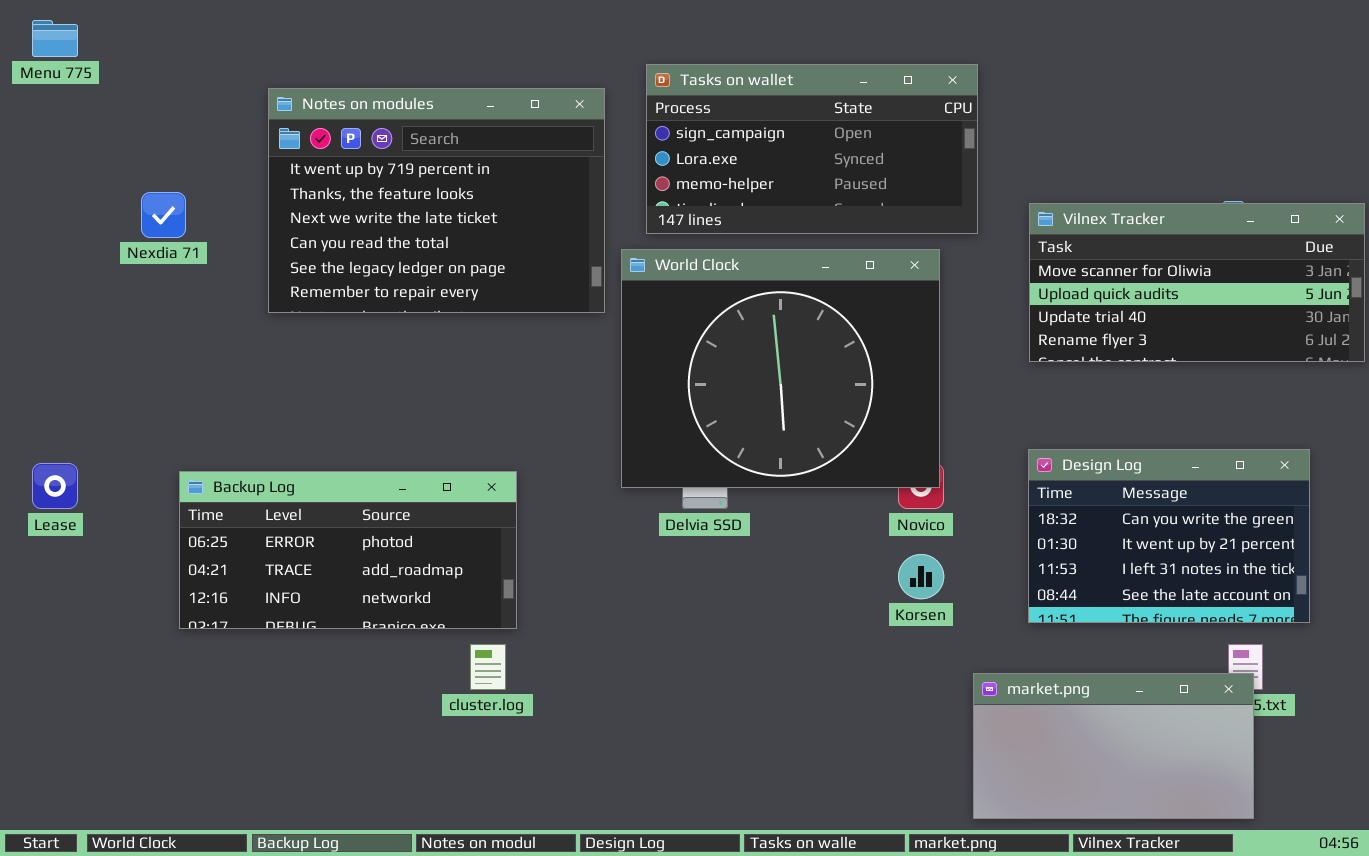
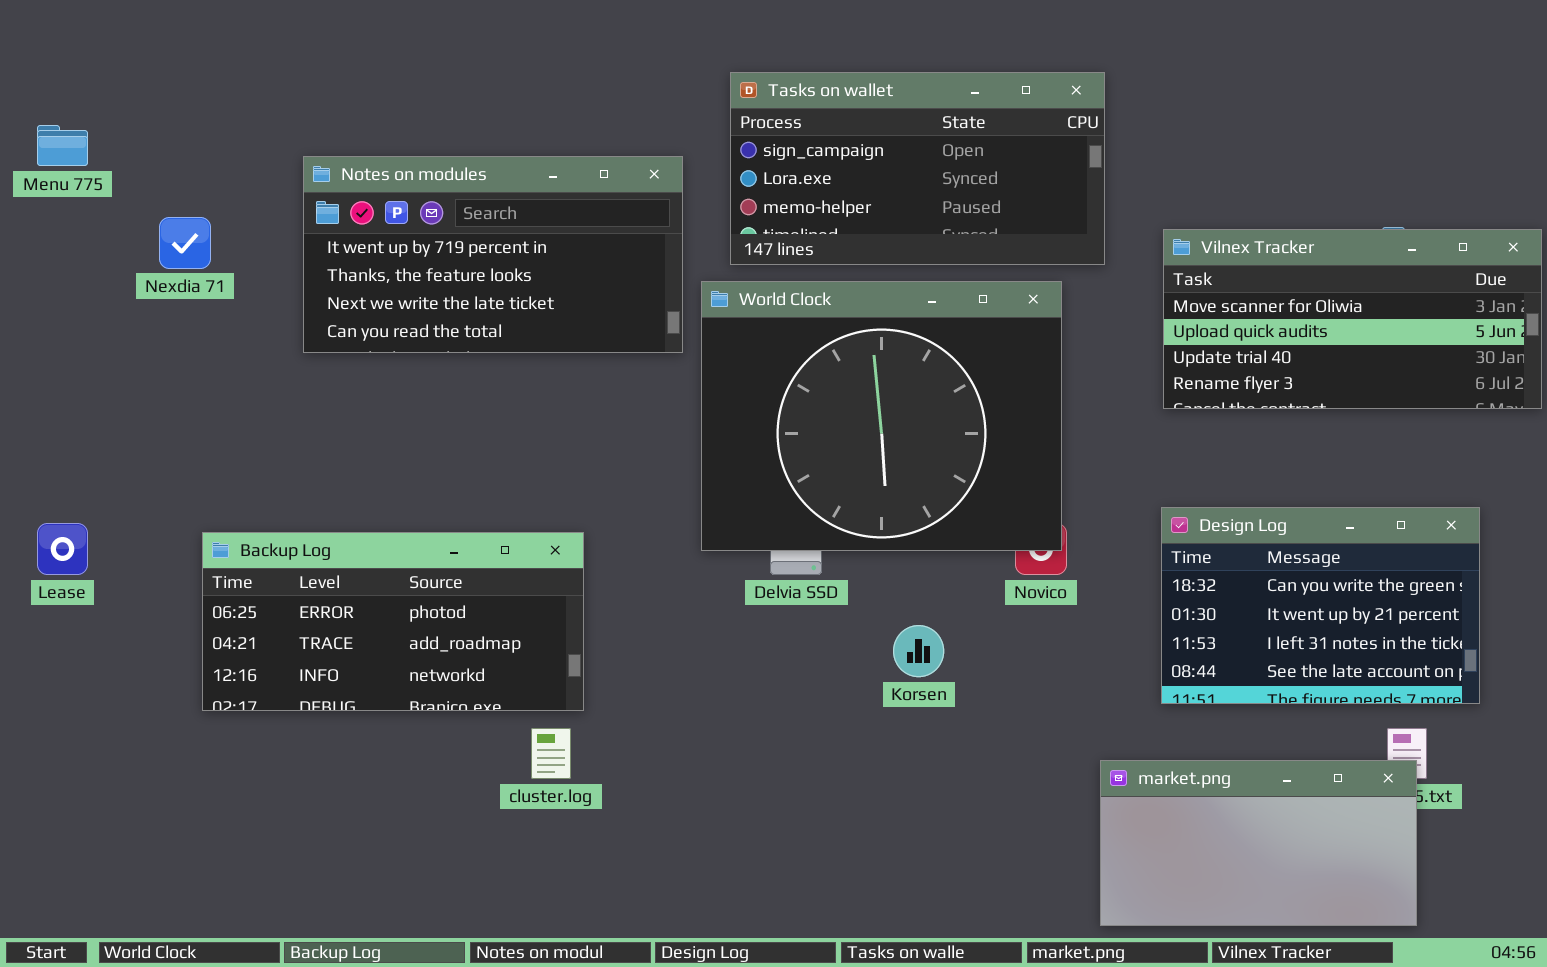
Menu 775: [32,20,78,57] -> [37,125,88,166], moved
Notes on modules: [268,88,605,313] -> [303,156,683,353], resized
Korsen: [898,554,944,599] -> [893,625,944,677], moved

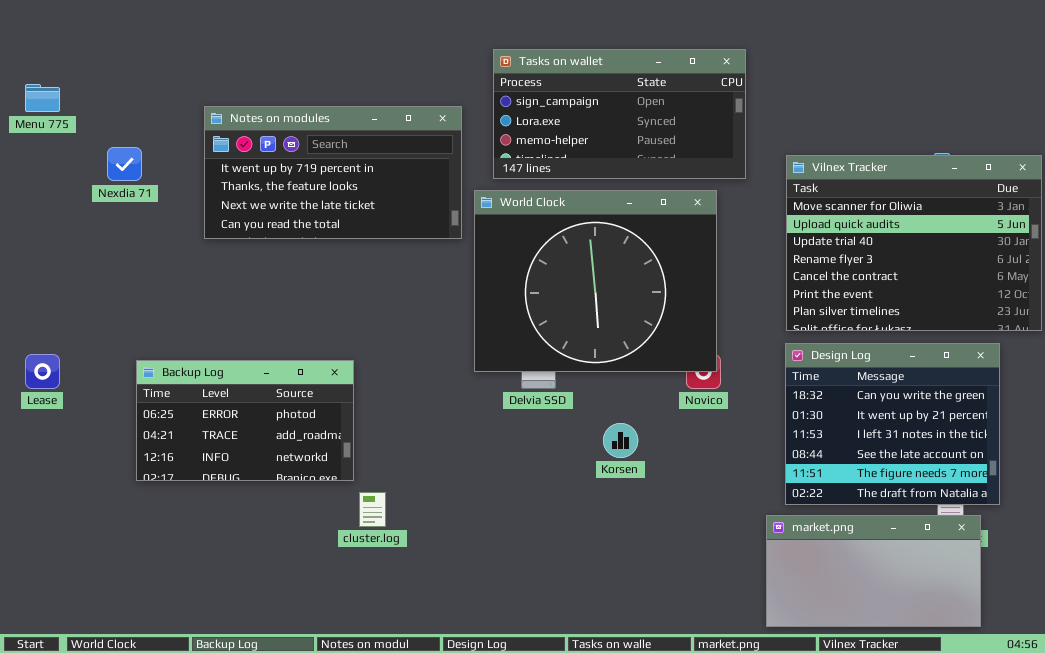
Vilnex Tracker: [1163,229,1542,409] -> [786,155,1042,331], resized
Design Log: [1161,507,1480,704] -> [785,343,1000,505], resized
Backup Log: [202,532,584,711] -> [136,360,354,481], resized
market.png: [1100,760,1417,926] -> [766,515,981,627], moved

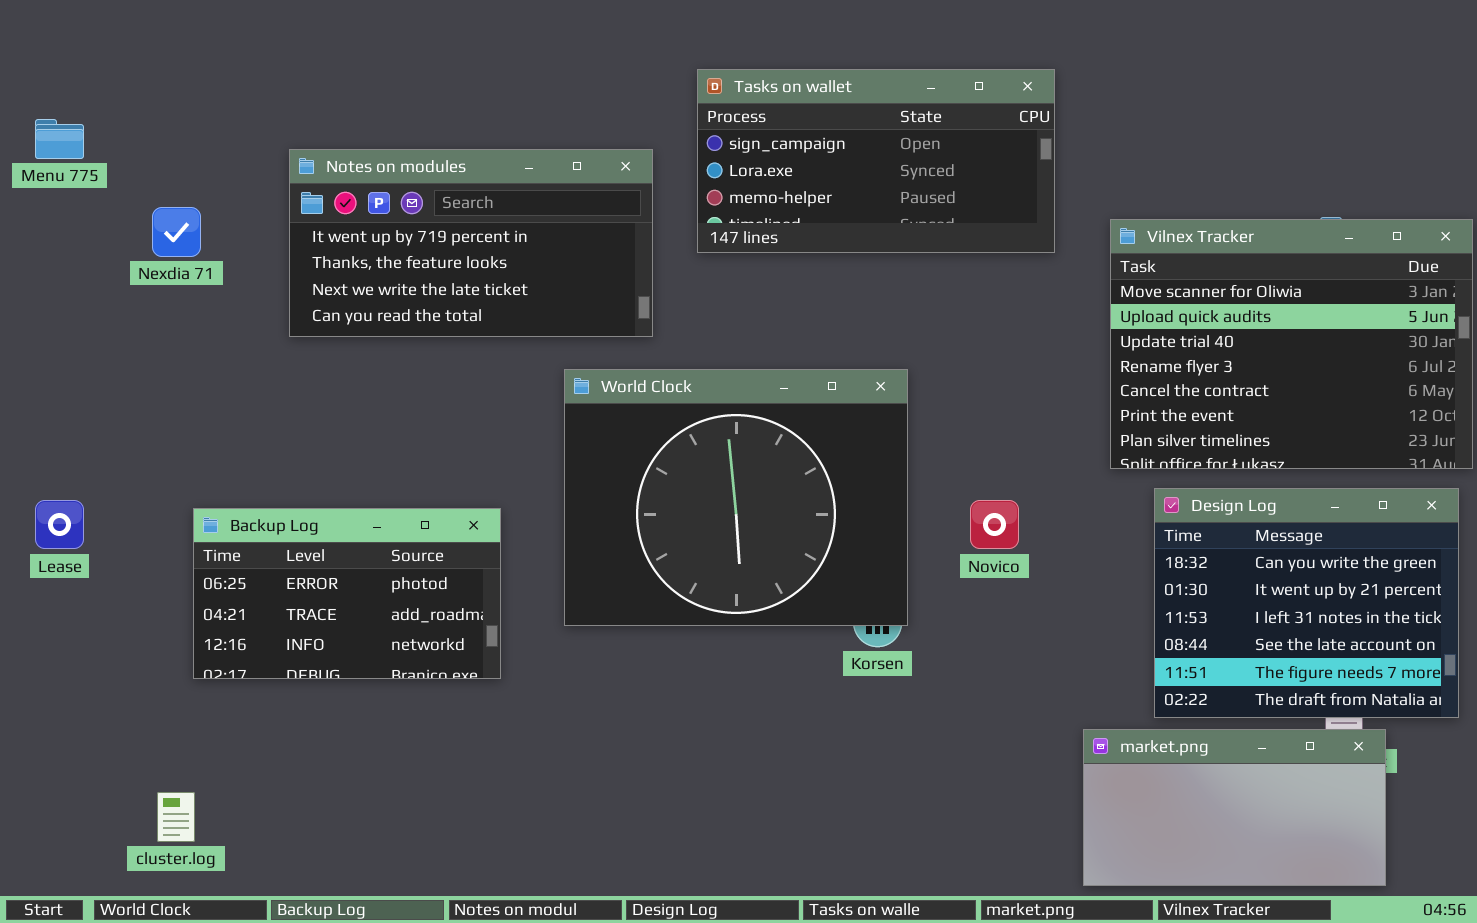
World Clock: [474,190,717,372] -> [564,369,908,626], moved
Design Log: [785,343,1000,505] -> [1154,488,1459,718], moved
cluster.log: [359,492,386,527] -> [157,792,195,842], moved

